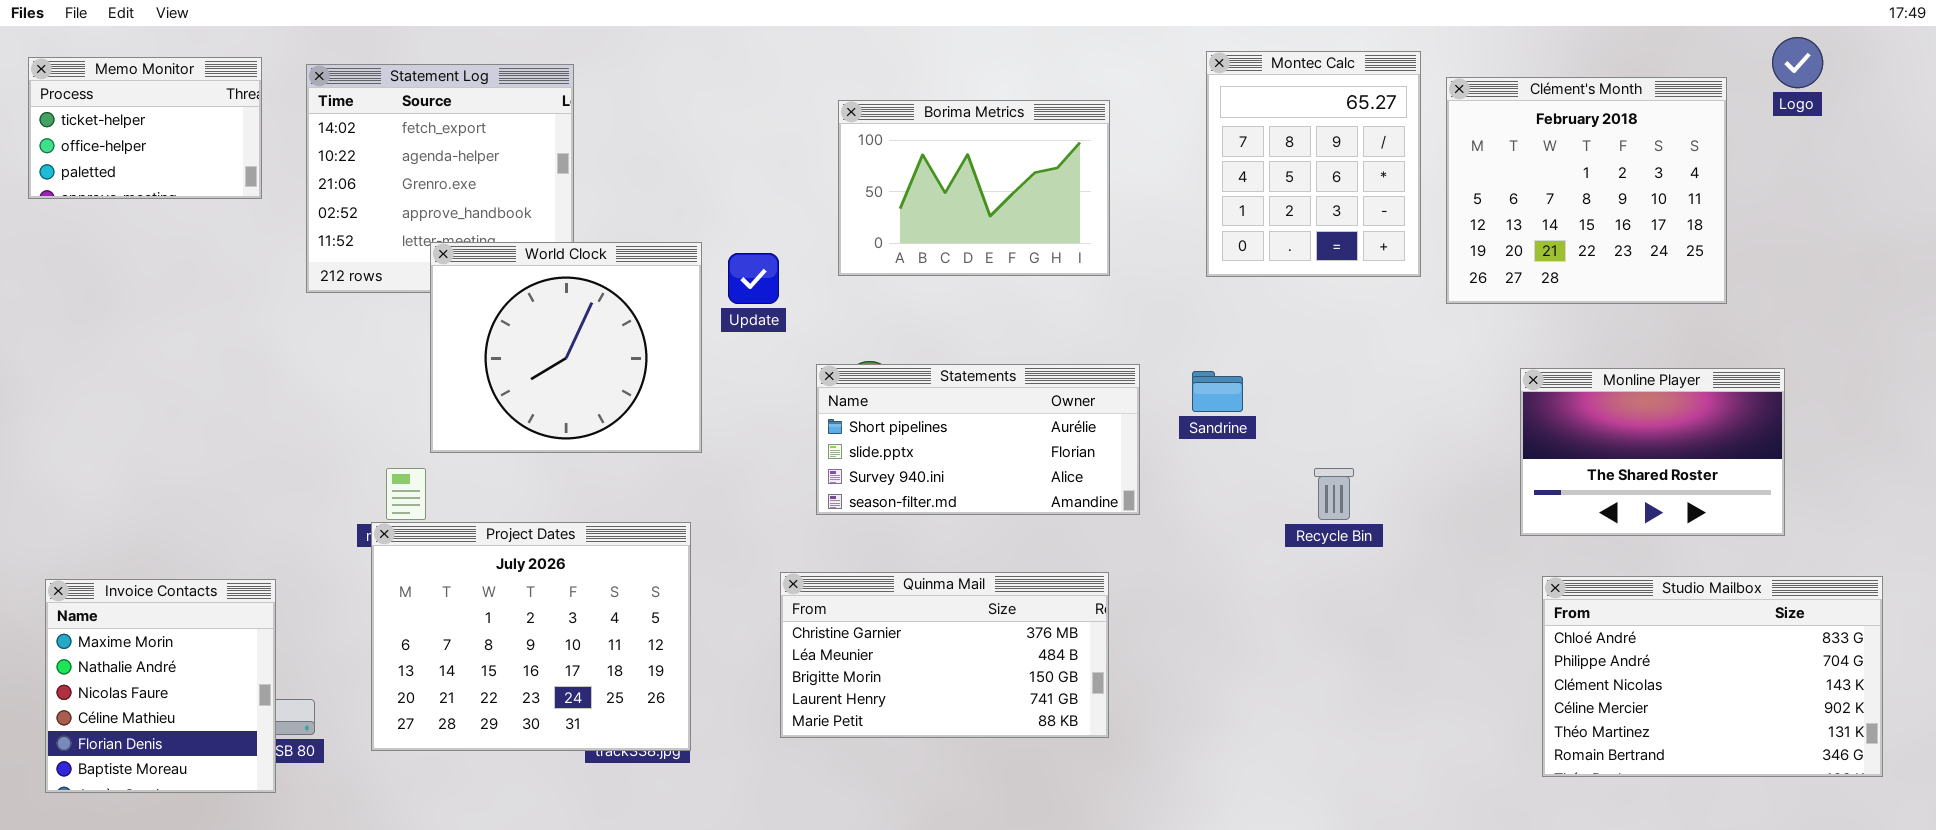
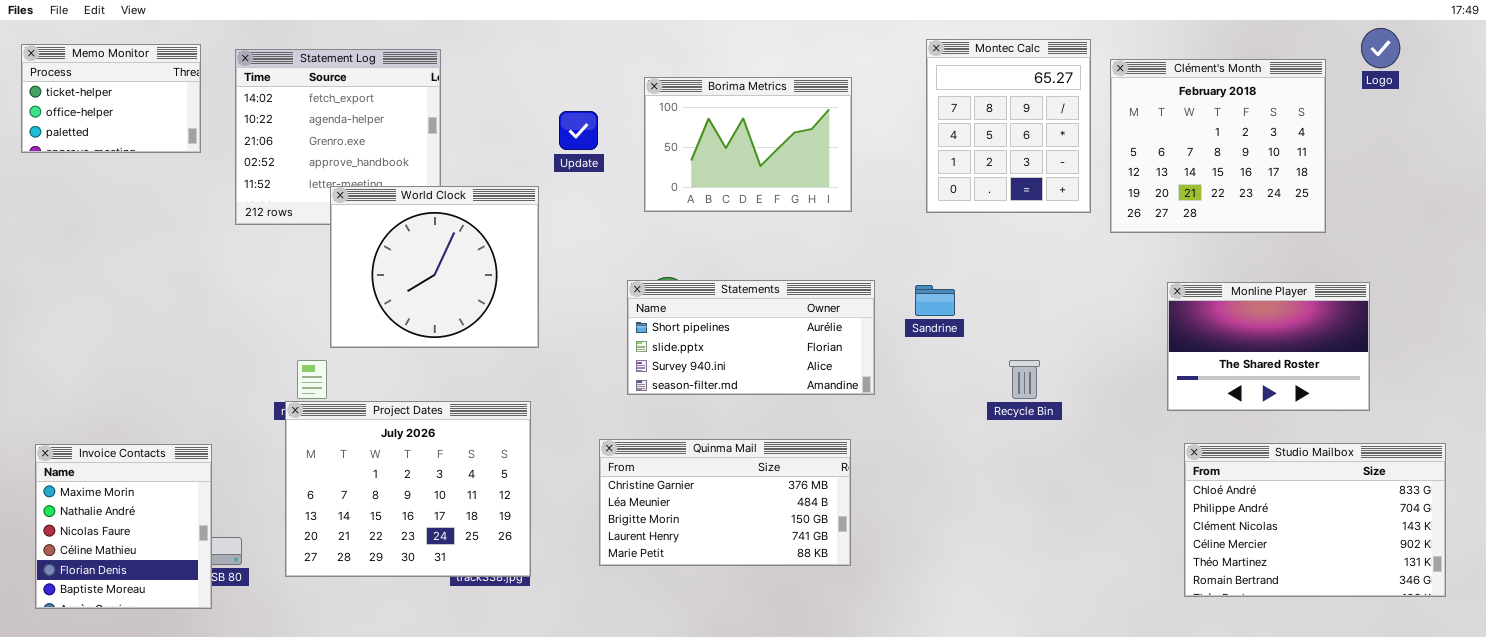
Update: [728,253,779,304] -> [559,111,598,150], moved

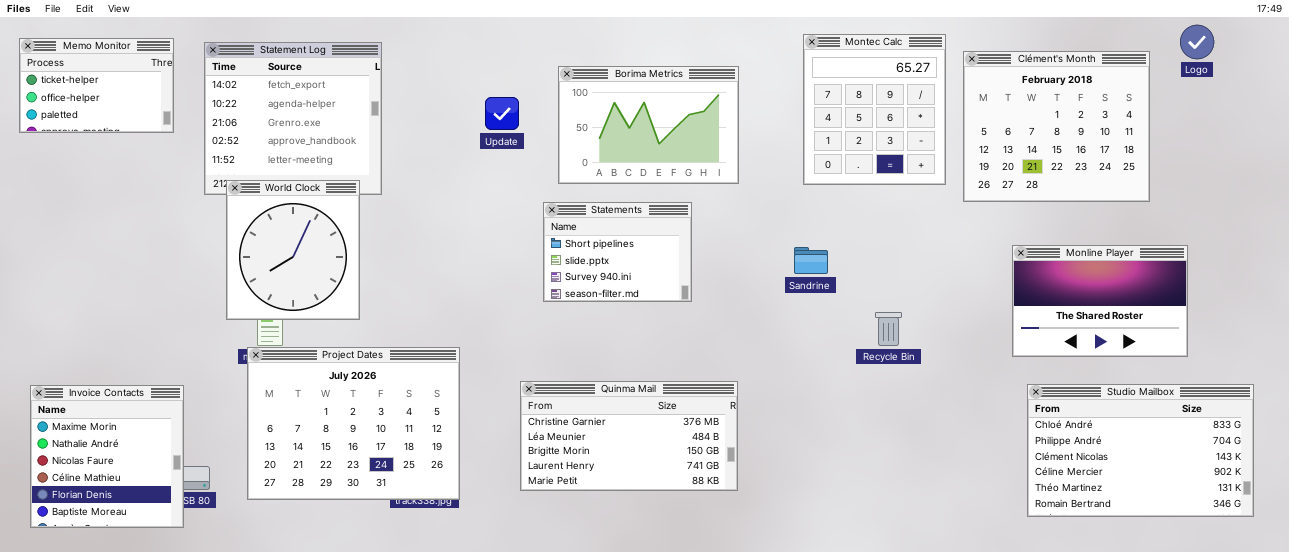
World Clock: [330,186,539,348] -> [226,180,360,320], moved, resized
Statements: [627,280,875,395] -> [543,202,692,302], moved, resized

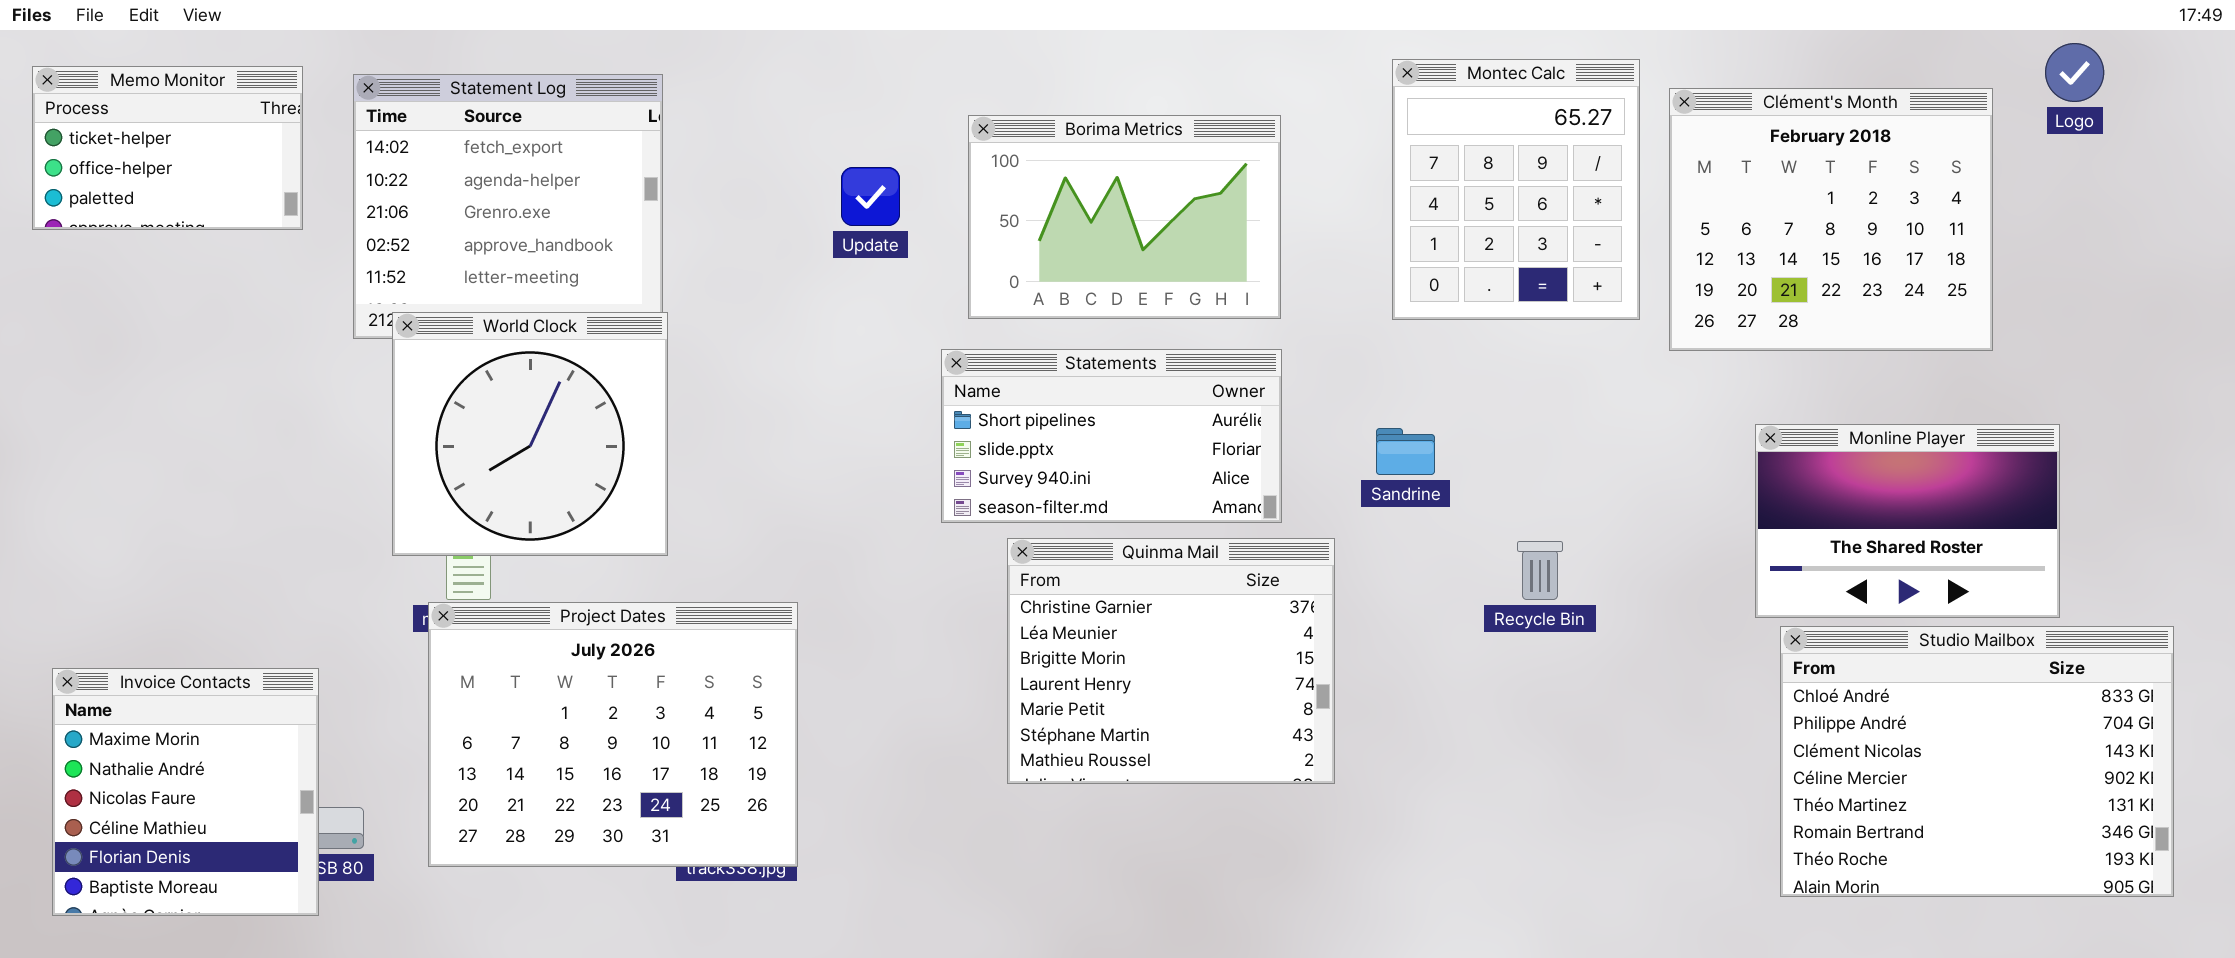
World Clock: [226,180,360,320] -> [392,312,668,556], resized
Statements: [543,202,692,302] -> [941,349,1282,523], resized
Quinma Mail: [520,381,738,491] -> [1007,538,1335,784], moved, resized
Studio Mailbox: [1027,384,1254,517] -> [1780,626,2174,897], resized

